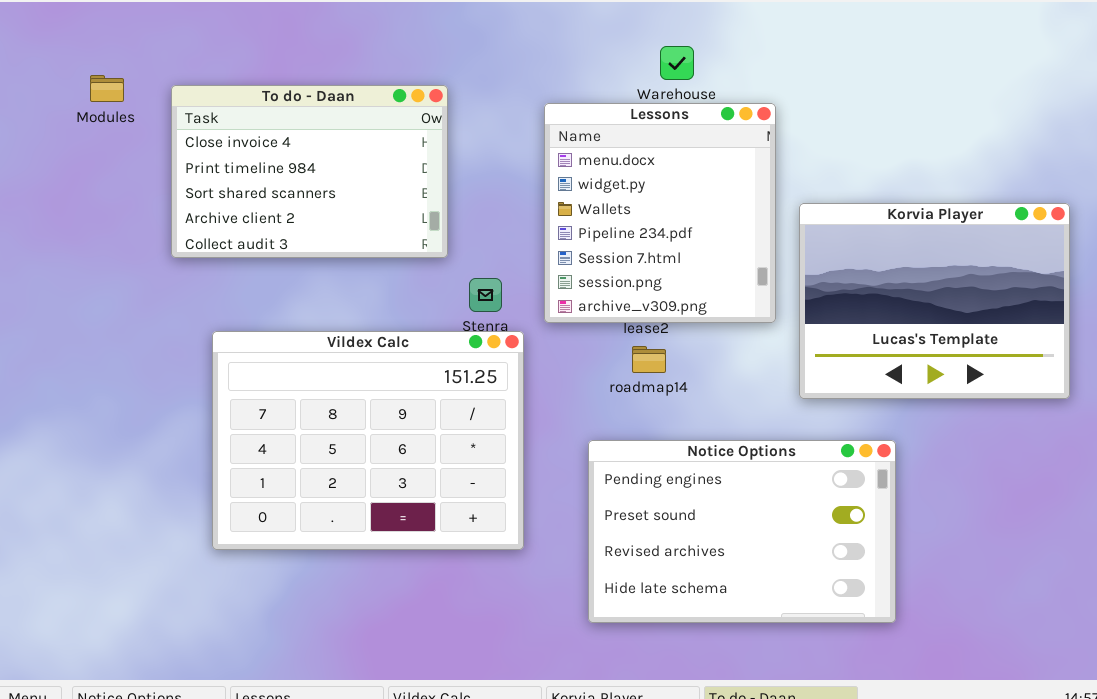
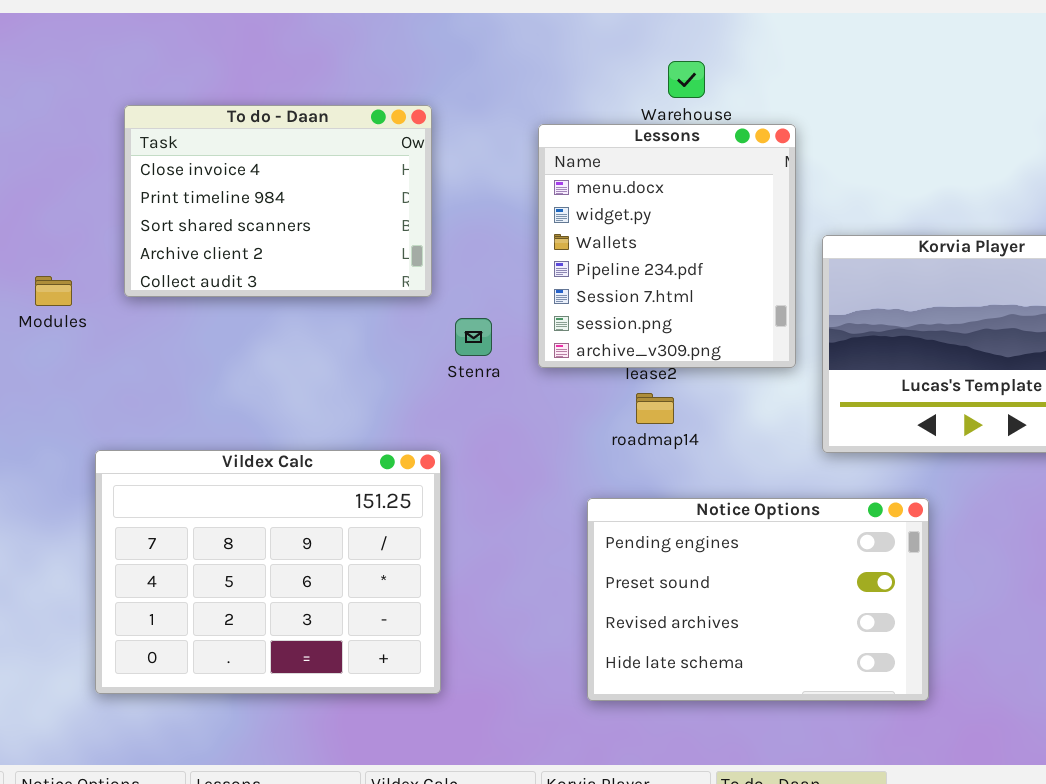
Modules: [90,75,124,102] -> [35,276,72,306], moved
Vildex Calc: [212,331,524,550] -> [95,450,441,694], moved

